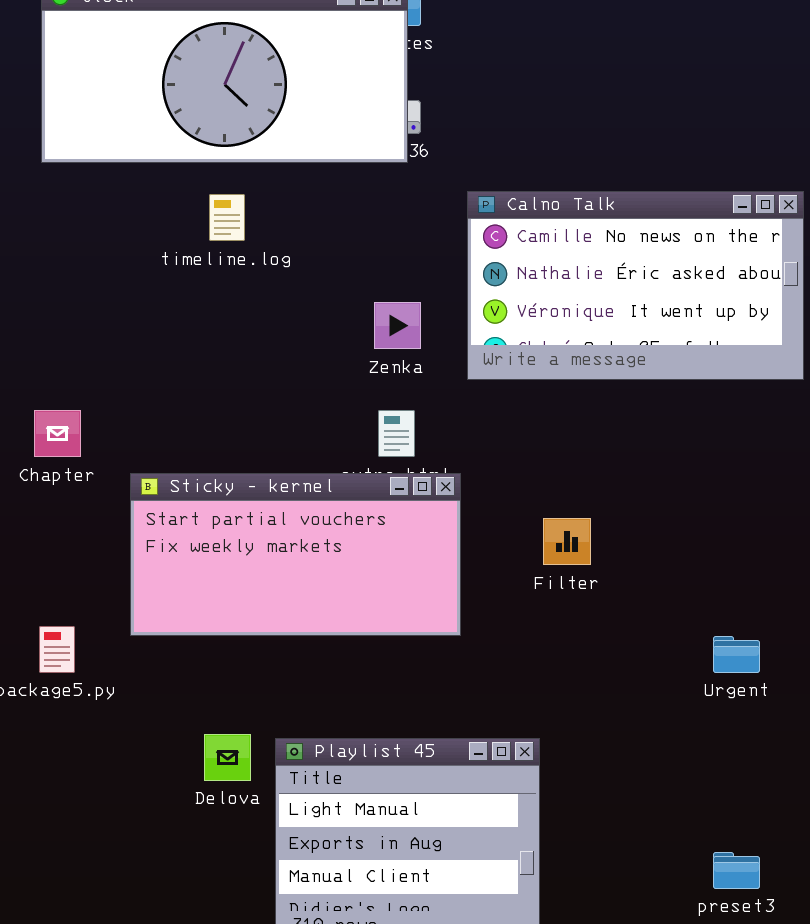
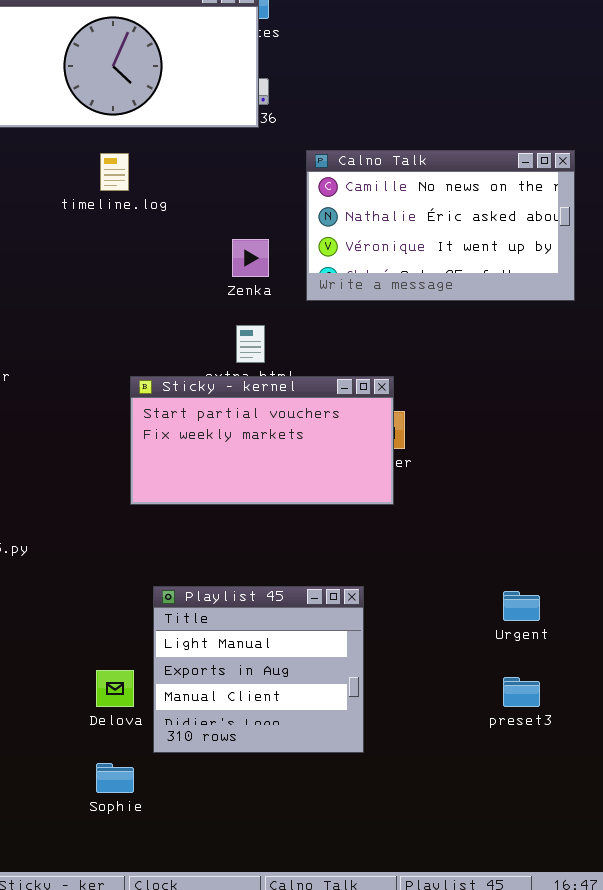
Sticky - kernel: [130,473,461,636] -> [130,376,394,505], moved
Urgent: [713,636,760,673] -> [503,591,540,621], moved
Delova: [204,734,251,781] -> [96,670,134,707], moved

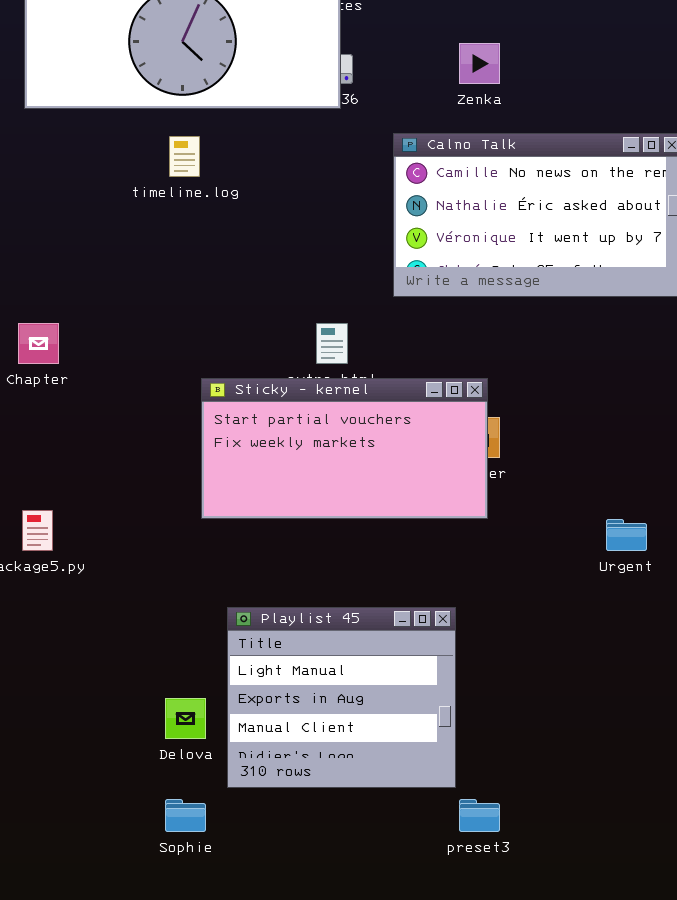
Zenka: [232,239,269,277] -> [459,43,500,84], moved
Urgent: [503,591,540,621] -> [606,519,647,551], moved
preset3: [503,677,540,707] -> [459,799,500,832], moved

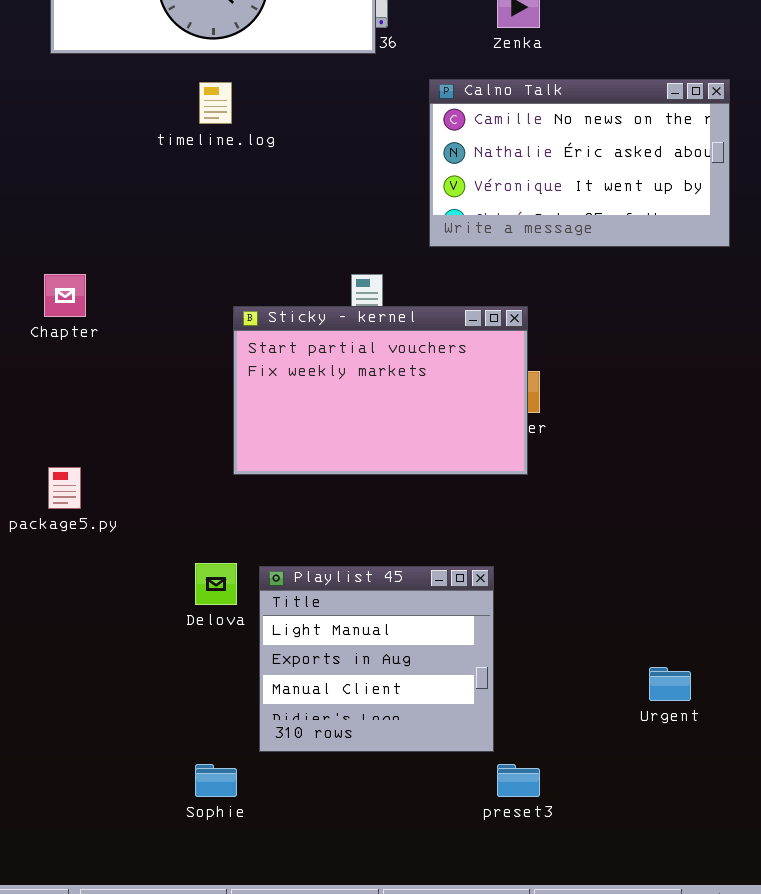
Sticky - kernel: [201,378,488,519] -> [233,306,528,475], resized
Urgent: [606,519,647,551] -> [649,667,691,701], moved
Delova: [165,698,206,739] -> [195,563,237,605], moved

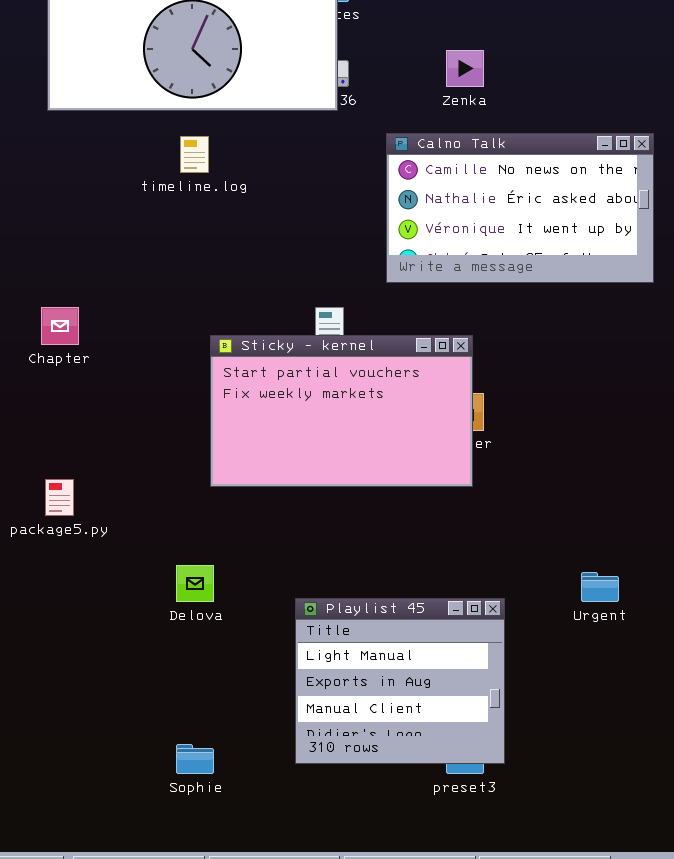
Playlist 45: [259,566,494,752] -> [295,598,505,764], moved
Urgent: [649,667,691,701] -> [581,572,619,602], moved

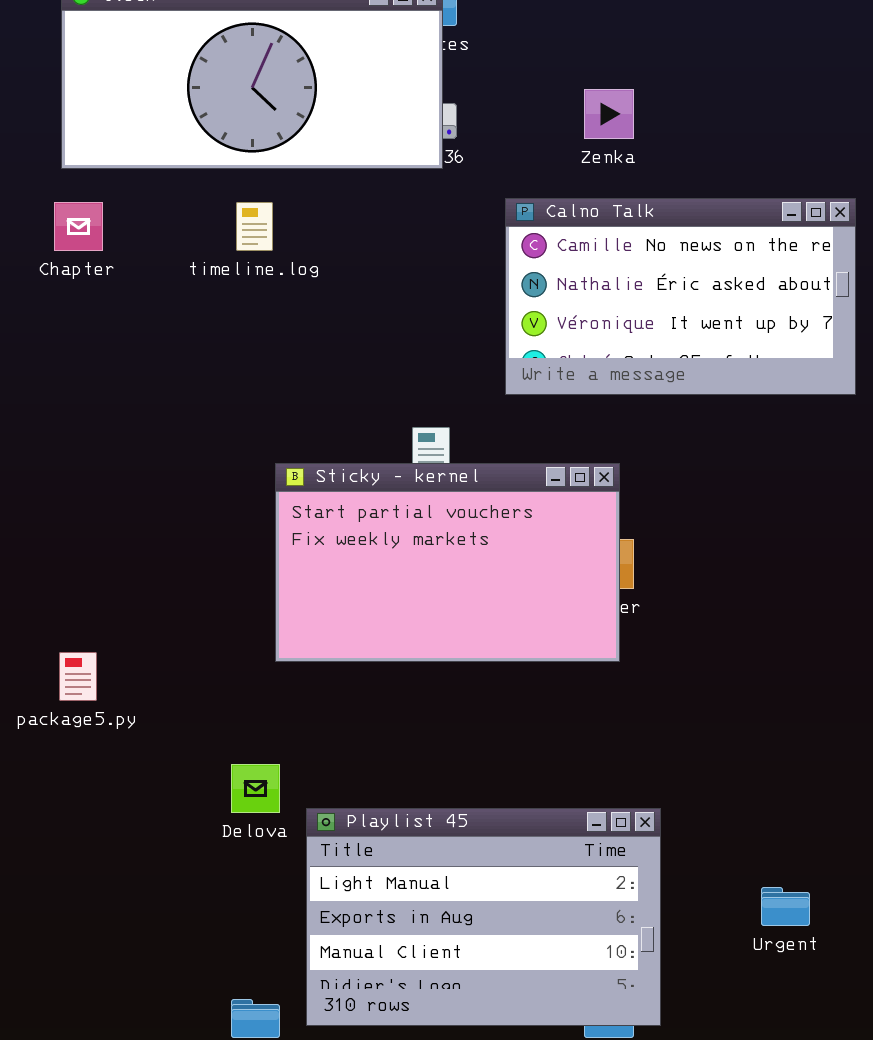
Chapter: [41,307,79,345] -> [54,202,103,251], moved
Urgent: [581,572,619,602] -> [761,887,810,926], moved
Playlist 45: [295,598,505,764] -> [306,808,661,1026], resized

